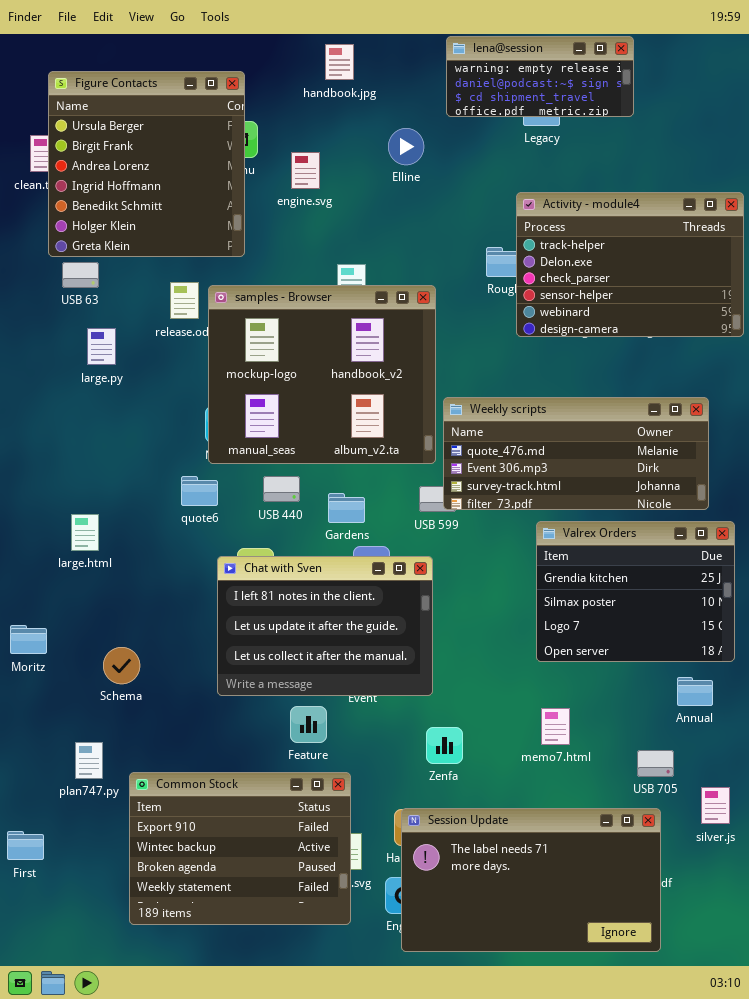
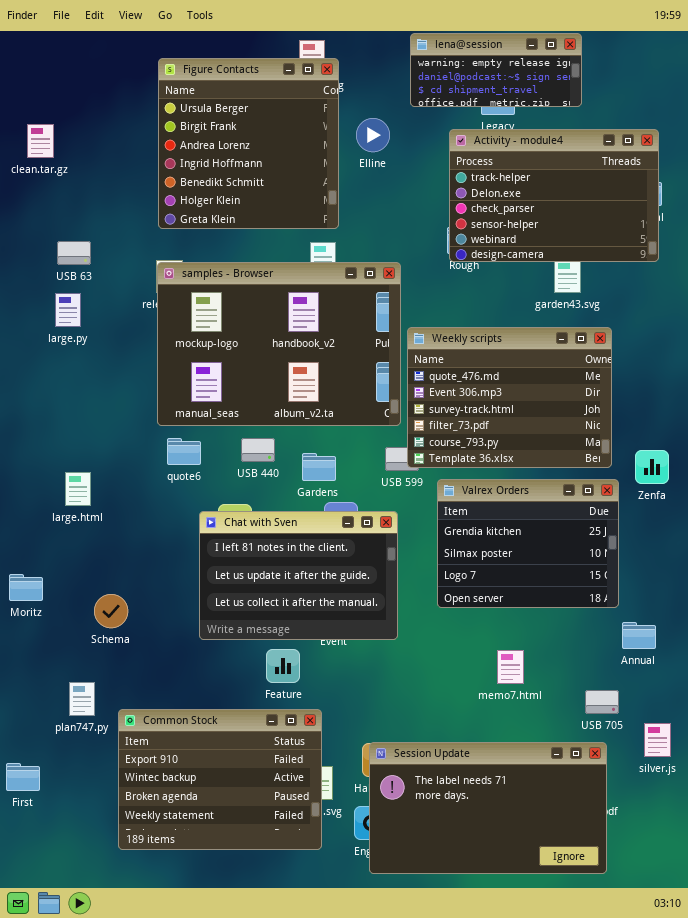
Figure Contacts: [48,71,245,257] -> [158,58,339,229], moved
Activity - module4: [516,192,744,337] -> [449,129,659,262], moved
samples - Browser: [208,285,436,464] -> [157,262,401,426], resized
large.py: [87,328,116,365] -> [55,293,81,327], moved
Weekly scripts: [443,397,709,510] -> [407,327,612,468], resized
Valrex Orders: [536,521,735,662] -> [437,479,619,608], moved
Zenfa: [426,727,463,764] -> [635,450,669,484], moved

